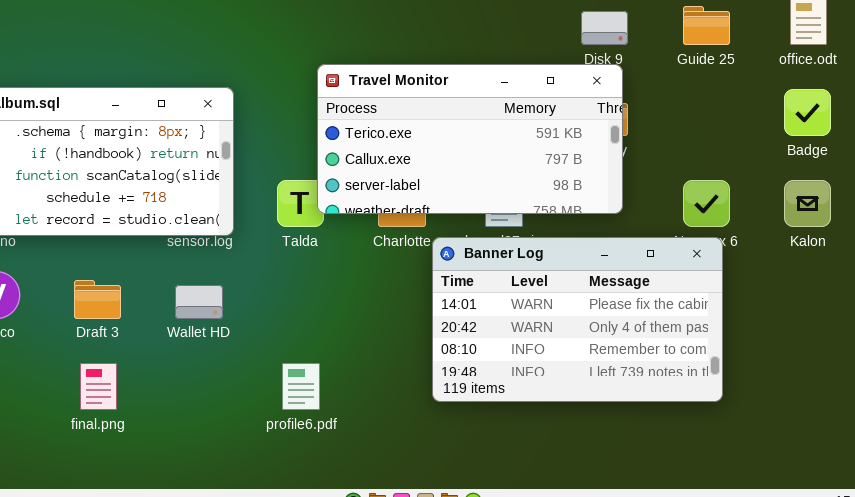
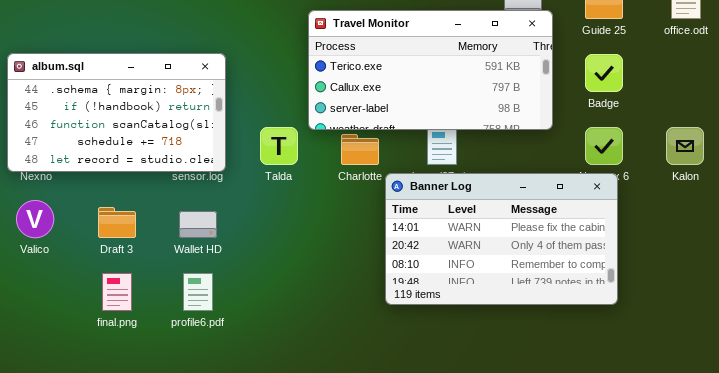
Travel Monitor: [317,64,623,214] -> [308,10,553,130], moved
Badge: [784,89,831,136] -> [585,54,623,92], moved
profile6.pdf: [282,363,320,410] -> [183,273,213,311], moved

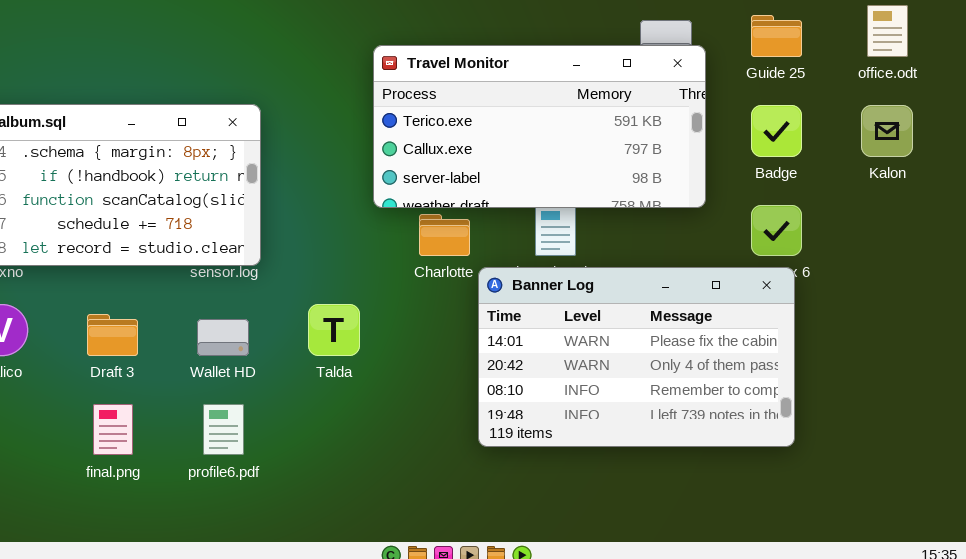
Talda: [260,127,298,165] -> [308,304,360,356], moved
Kalon: [666,127,704,165] -> [861,105,913,157], moved

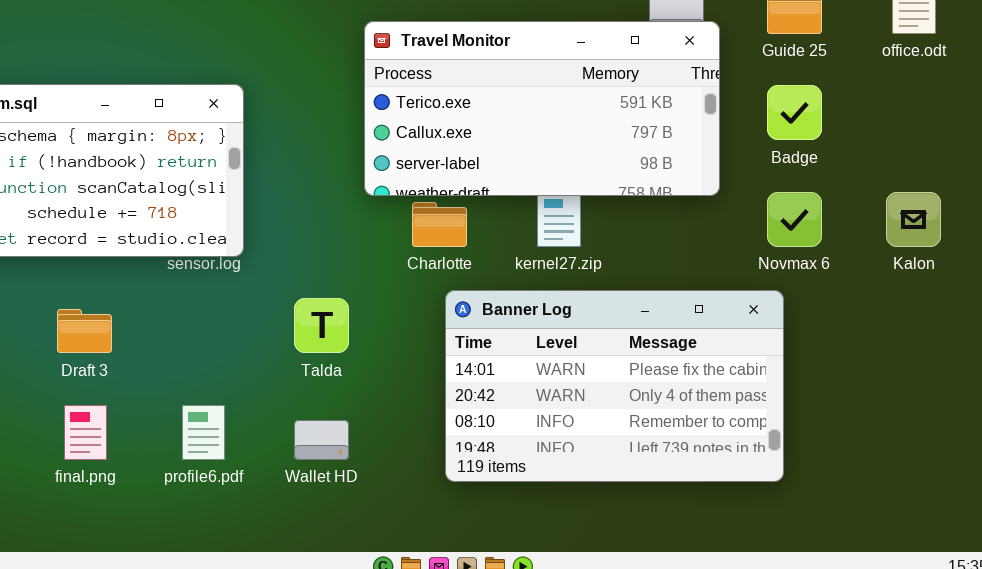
Kalon: [861,105,913,157] -> [886,192,941,247], moved
Banner Log: [478,267,795,447] -> [445,290,784,482], moved
Wallet HD: [197,319,249,356] -> [294,420,349,460], moved

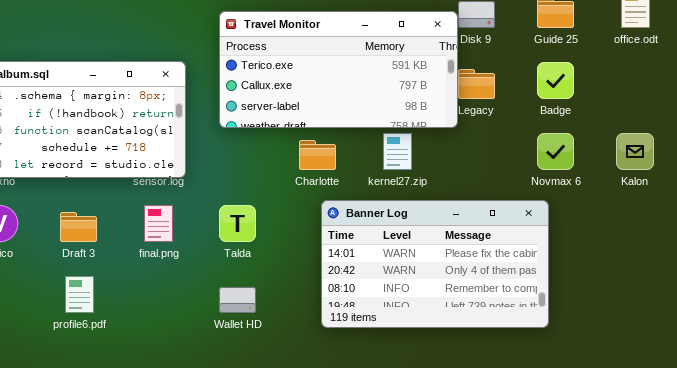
Travel Monitor: [364,21,720,196] -> [219,11,458,128], moved
final.png: [64,405,107,460] -> [144,205,173,242], moved
profile6.pdf: [182,405,225,460] -> [65,276,94,313], moved

